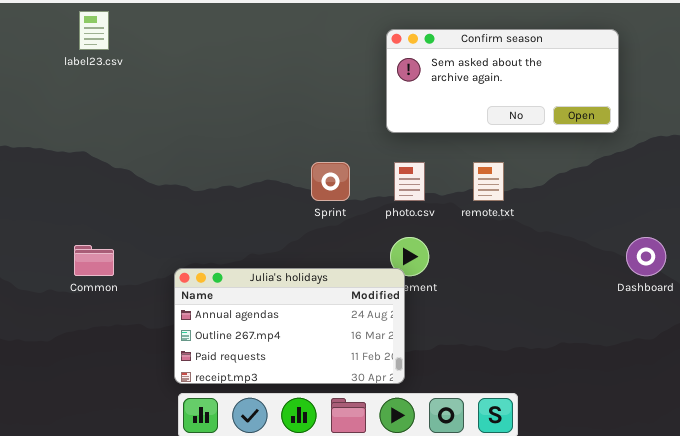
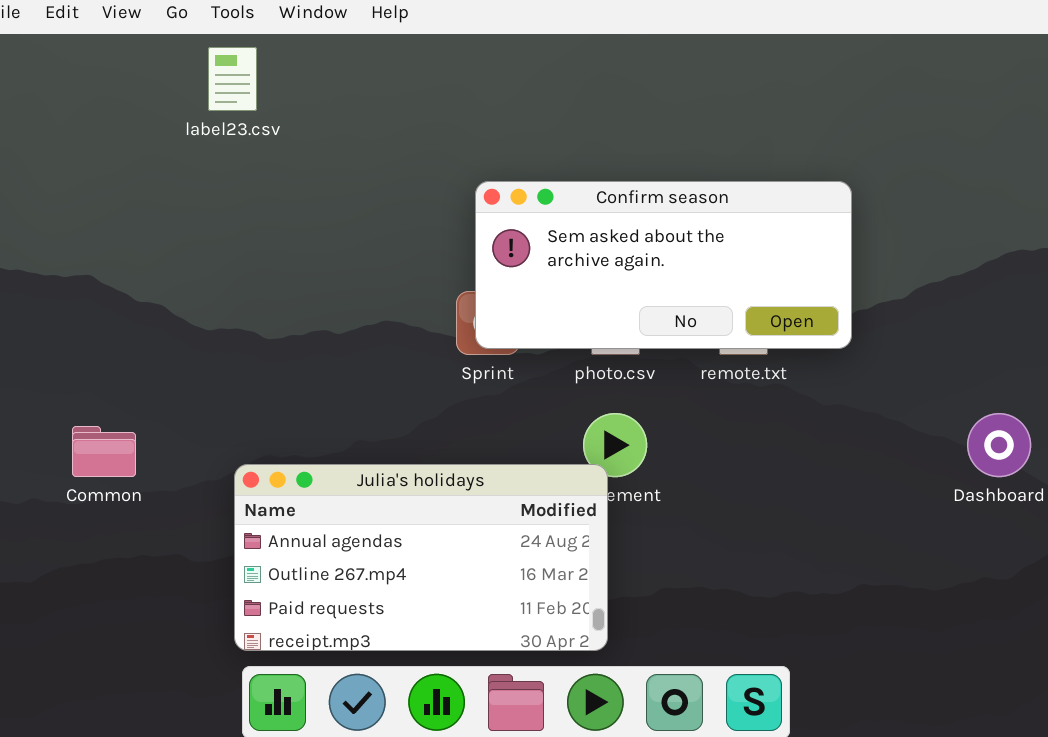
label23.csv: [79,11,109,50] -> [208,47,257,111], moved
Confirm season: [386,29,619,133] -> [475,181,852,349], moved

